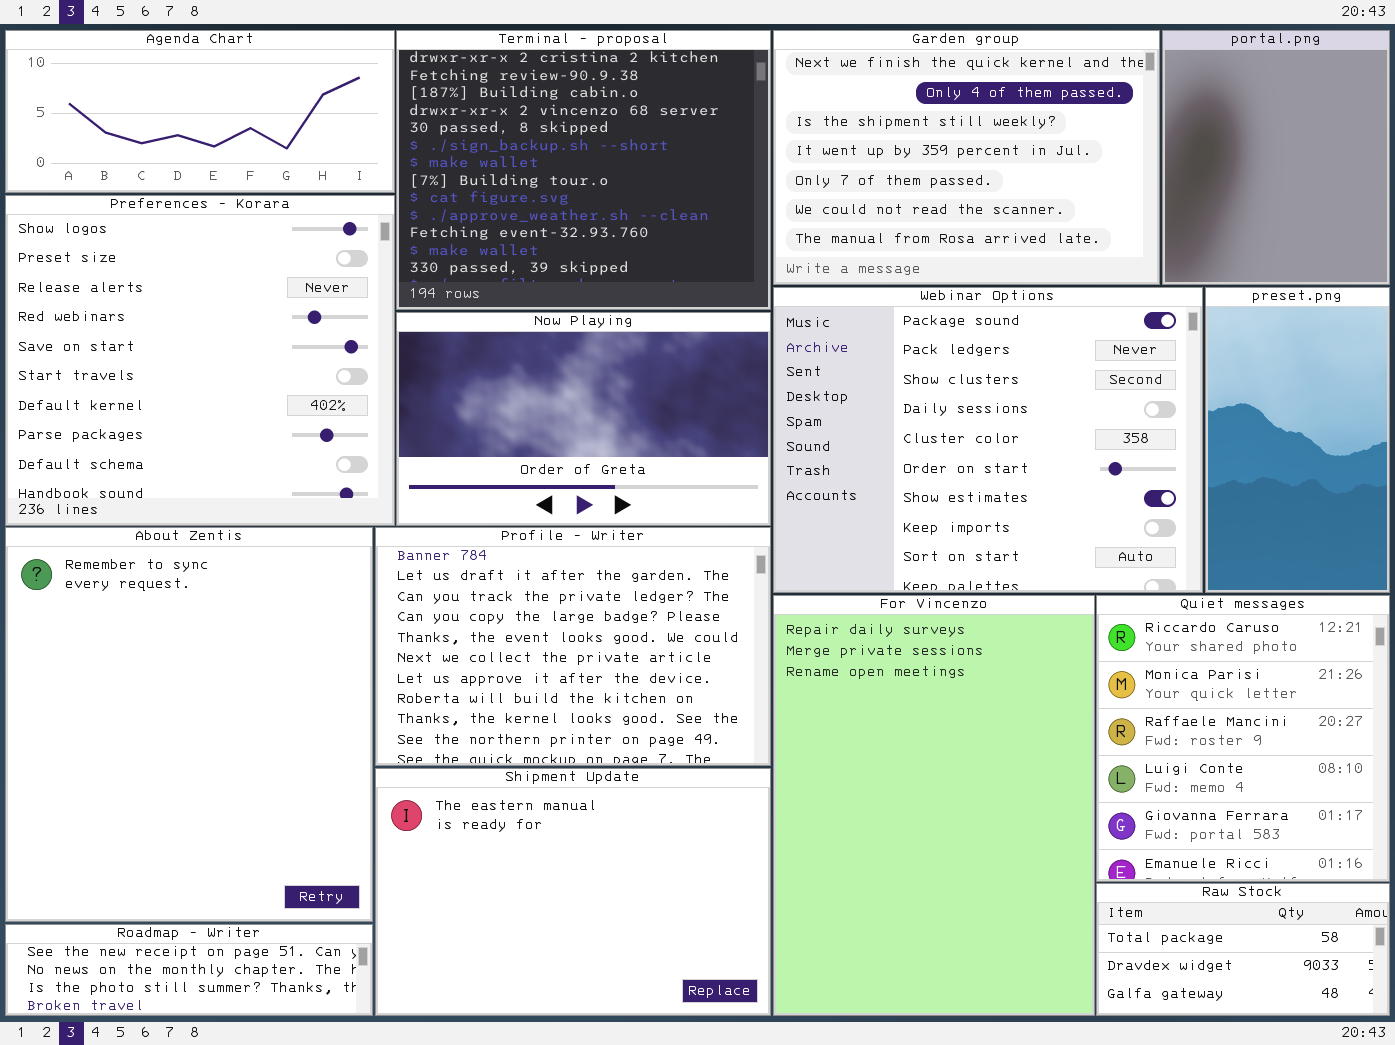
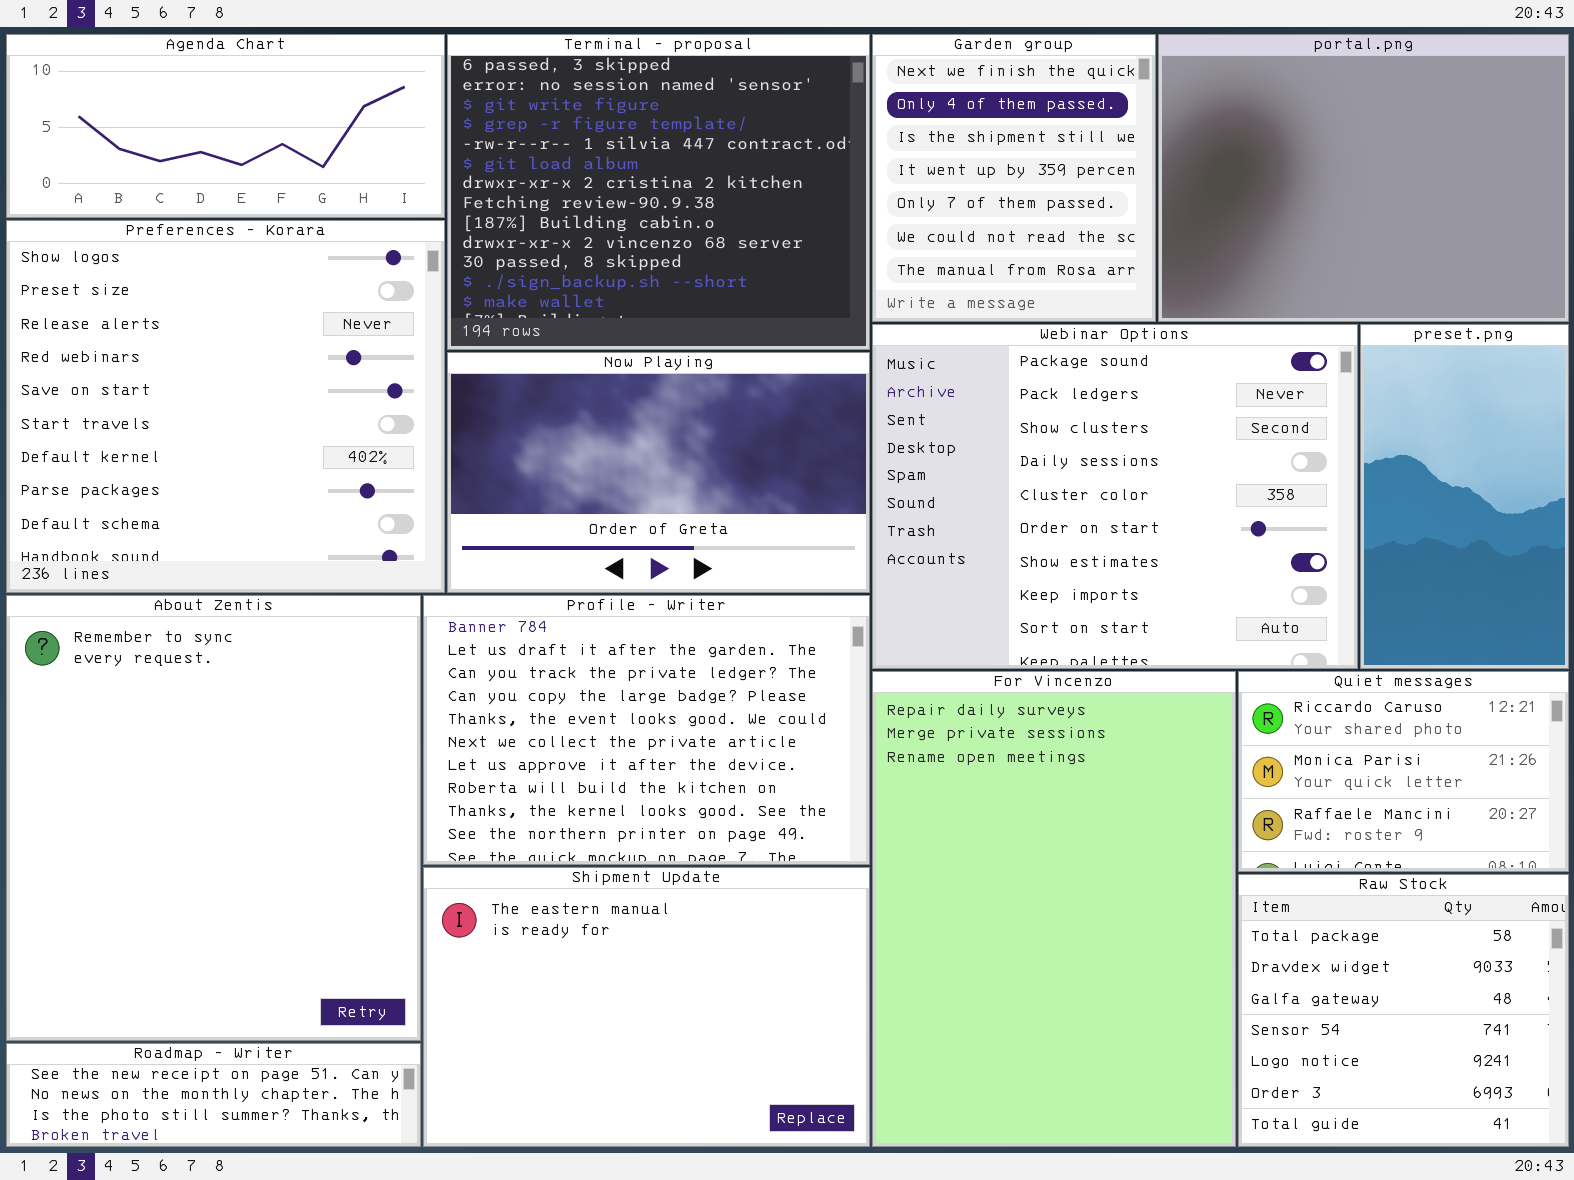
Terminal - proposal: [396,30,771,310] -> [447,34,870,350], scrolled up 6 rows
Garden group: [773,30,1160,285] -> [872,34,1156,322], resized
portal.png: [1162,30,1390,285] -> [1158,34,1569,322], resized
Quiet messages: [1096,595,1390,882] -> [1238,671,1569,872], resized
Raw Stock: [1096,883,1390,1016] -> [1238,874,1569,1147], resized

